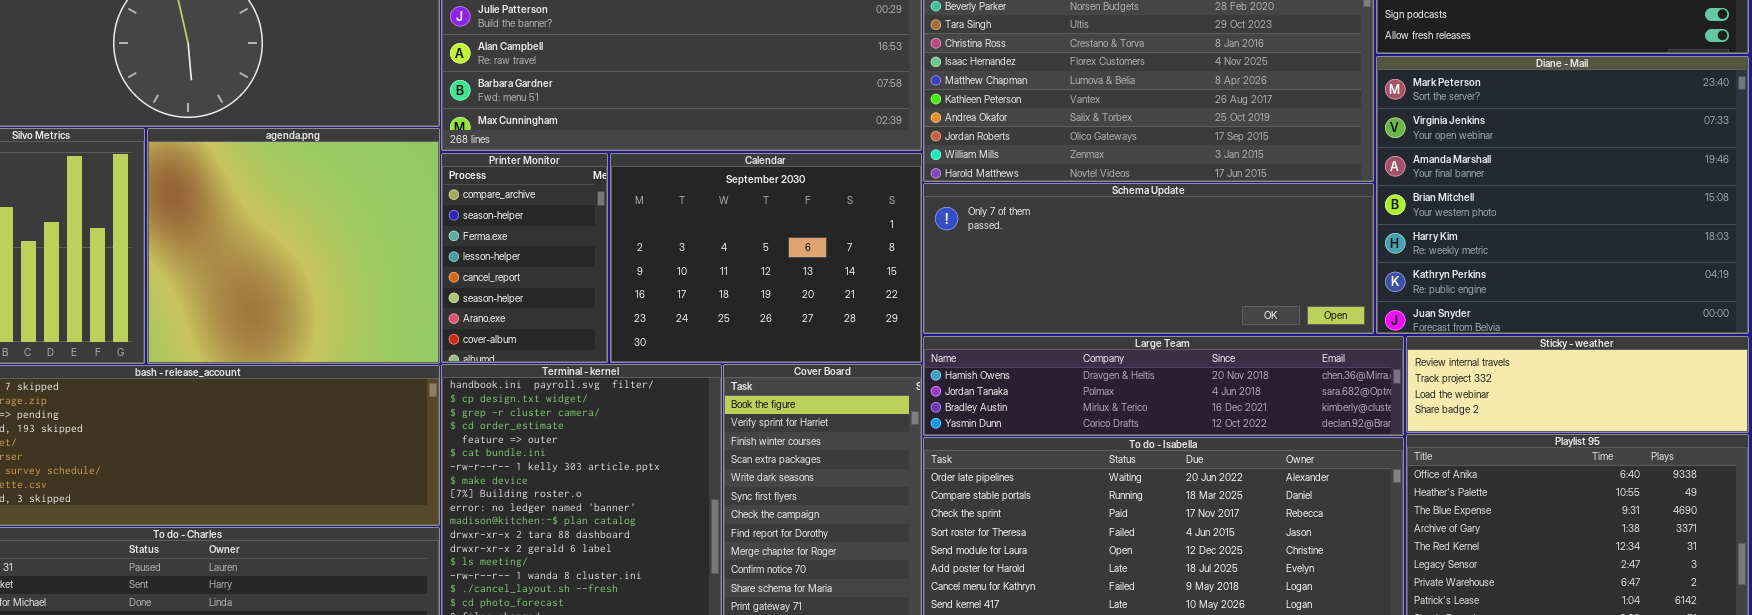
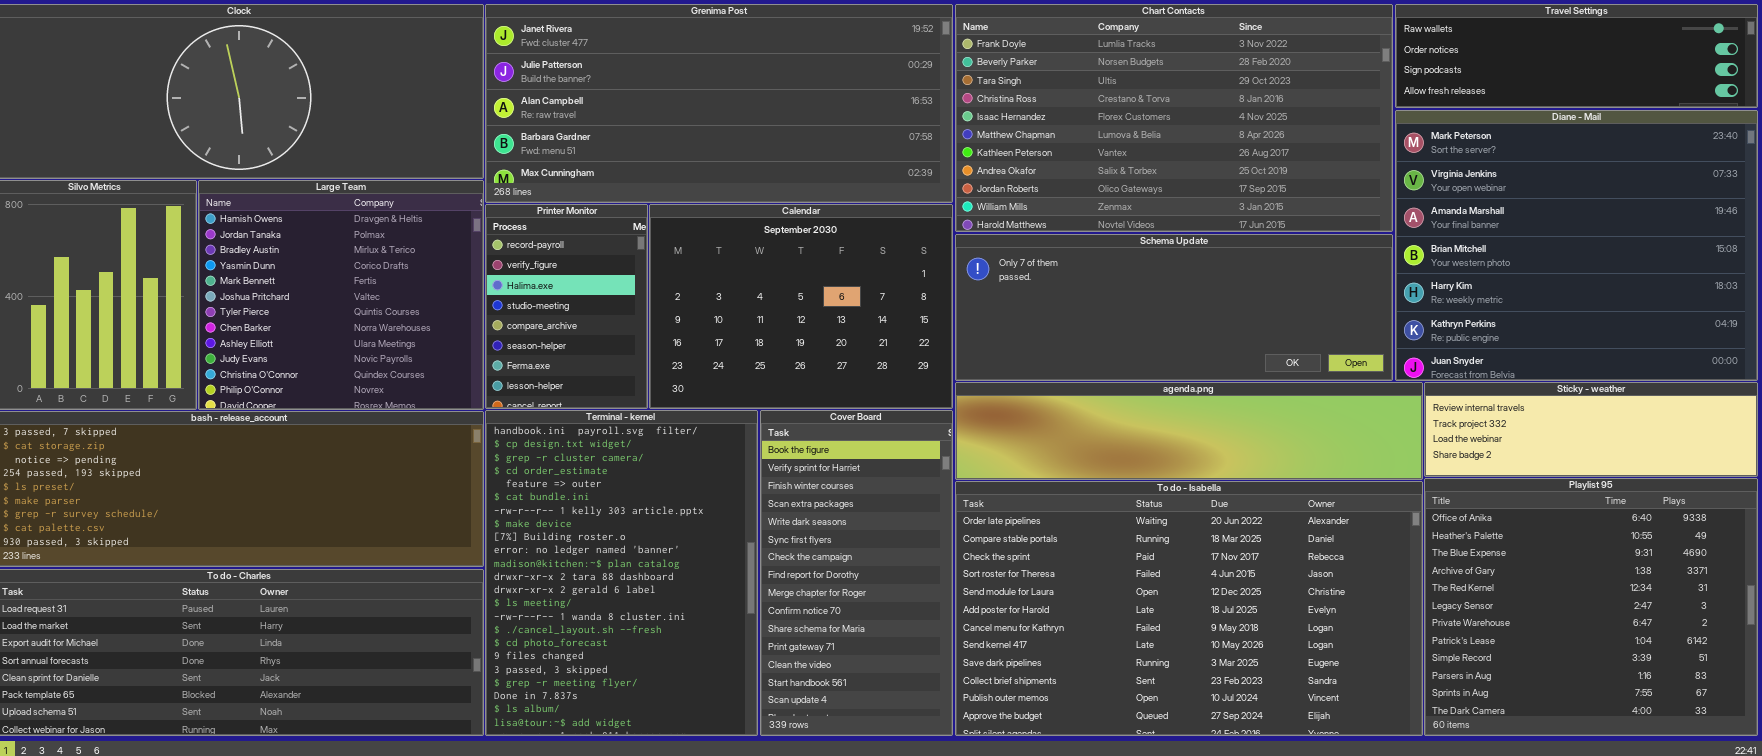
agenda.png: [147,128,440,364] -> [955,382,1423,480], moved, resized
Printer Monitor: [441,153,608,363] -> [485,204,648,409], scrolled up 4 rows
Large Team: [923,336,1404,436] -> [198,180,484,410], moved, resized

